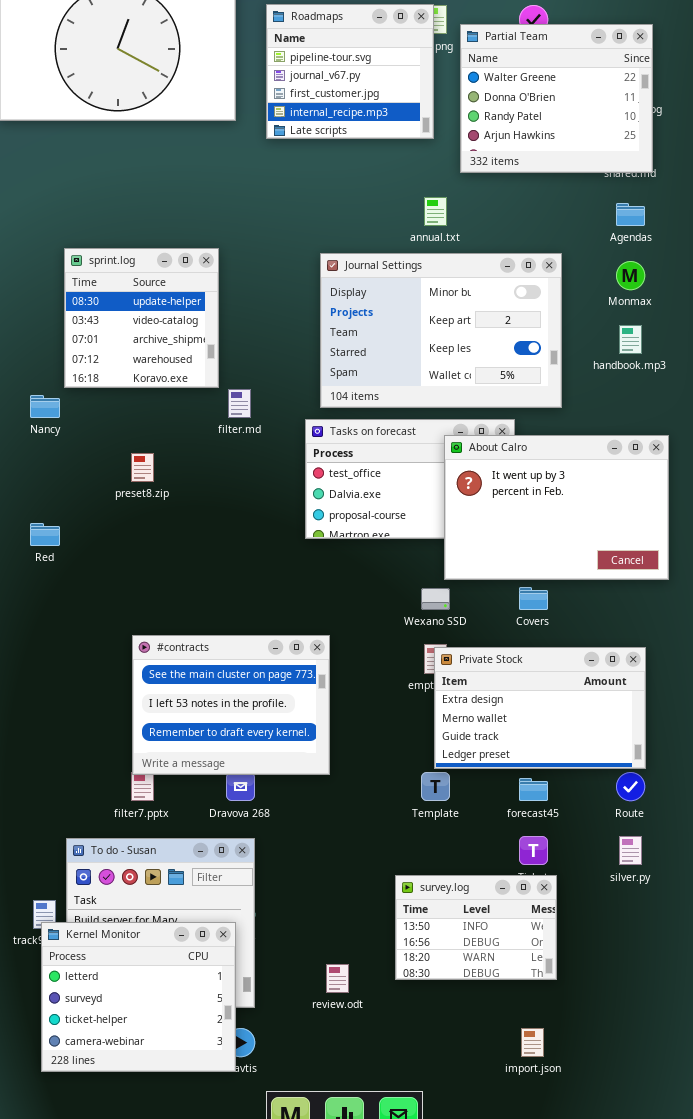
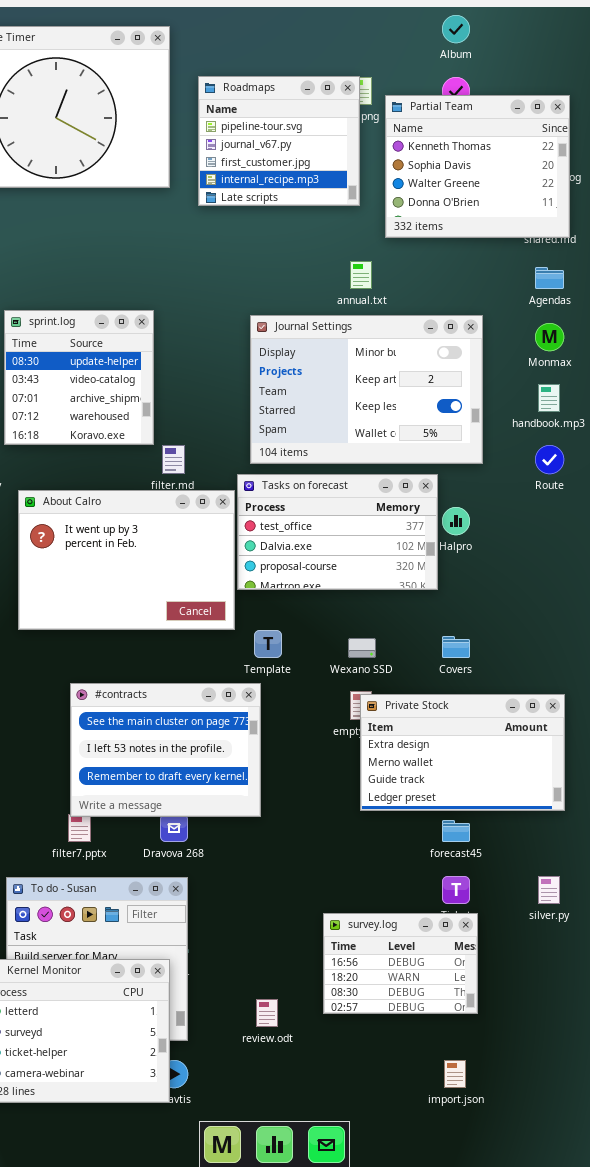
Partial Team: [460,24,653,173] -> [385,95,570,238], scrolled up 2 rows
About Calro: [444,435,669,580] -> [18,490,235,630], moved
Template: [421,772,450,801] -> [254,630,282,658], moved
Route: [616,772,645,801] -> [535,445,564,474], moved
survey.log: [395,875,557,980] -> [323,913,478,1014], scrolled down 1 row

